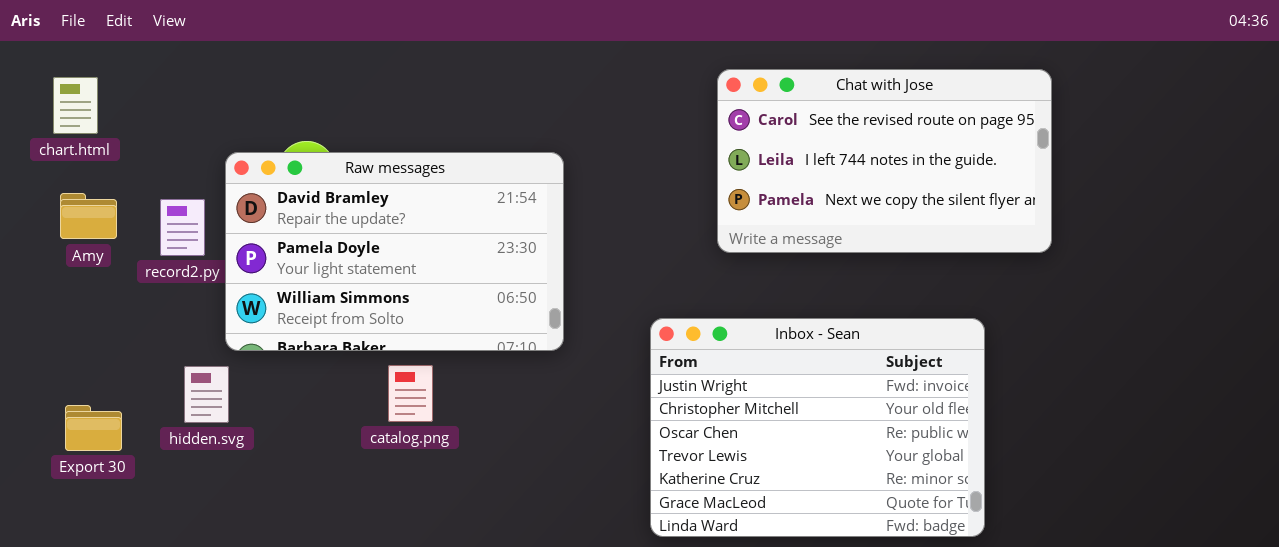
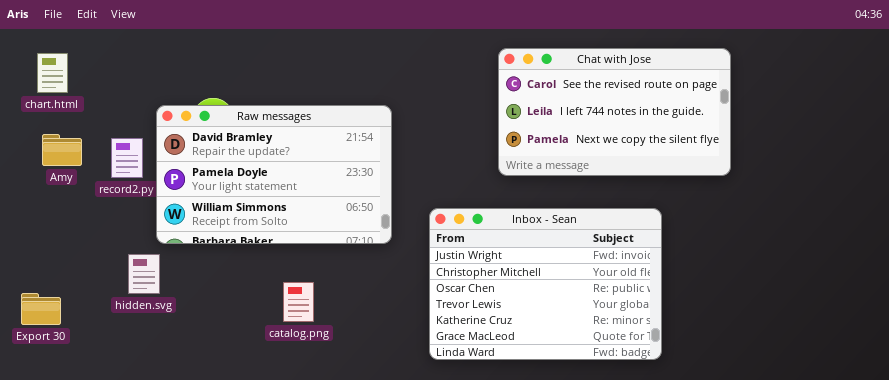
Inbox - Sean: [650,318,985,537] -> [429,208,662,360], moved
catalog.png: [388,365,433,422] -> [283,282,314,322], moved
Export 30: [65,405,122,451] -> [21,293,61,325], moved

